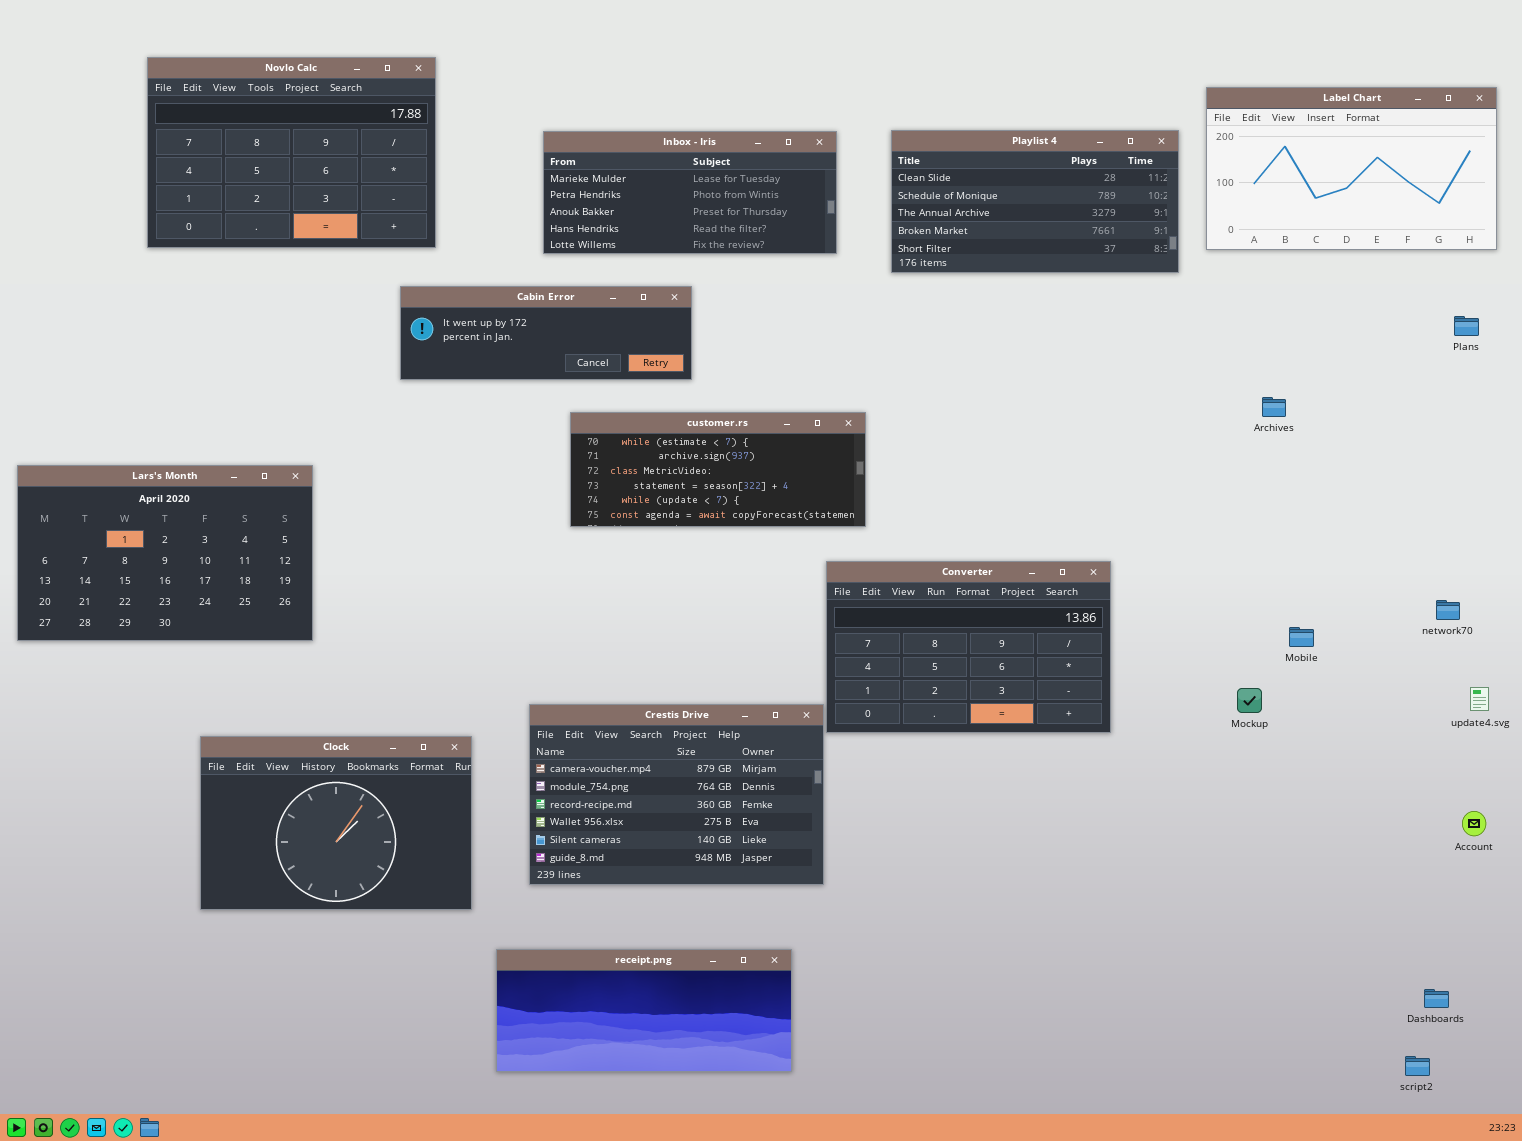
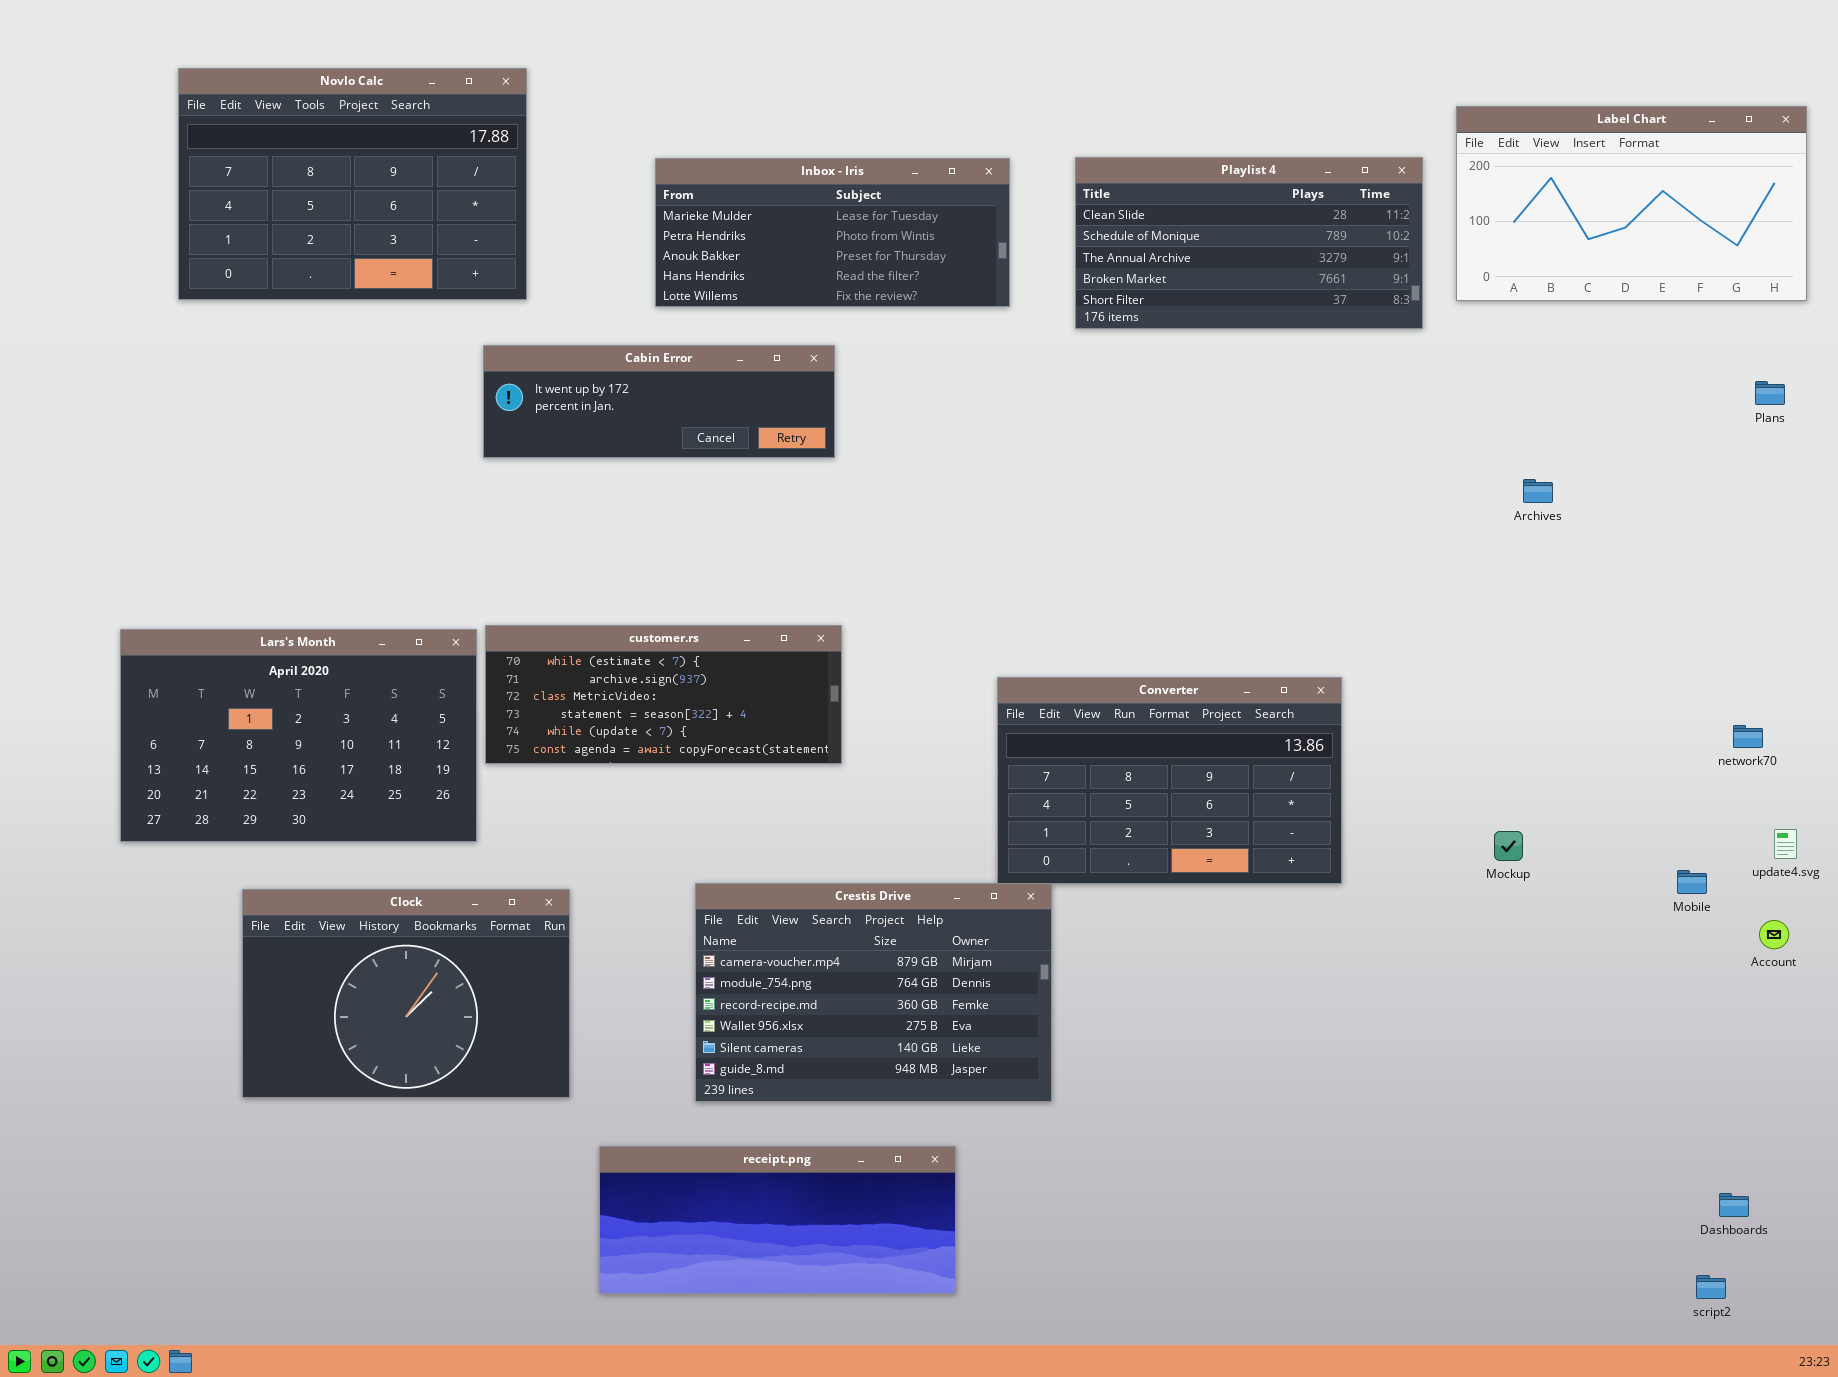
customer.rs: [570,412,866,527] -> [485,625,842,764], moved
Lars's Month: [17,465,313,641] -> [120,629,477,842], moved
Mobile: [1289,627,1314,647] -> [1677,870,1707,894], moved
Crestis Drive: [529,704,824,885] -> [695,883,1052,1102], moved
Account: [1462,811,1486,836] -> [1759,920,1789,949], moved

